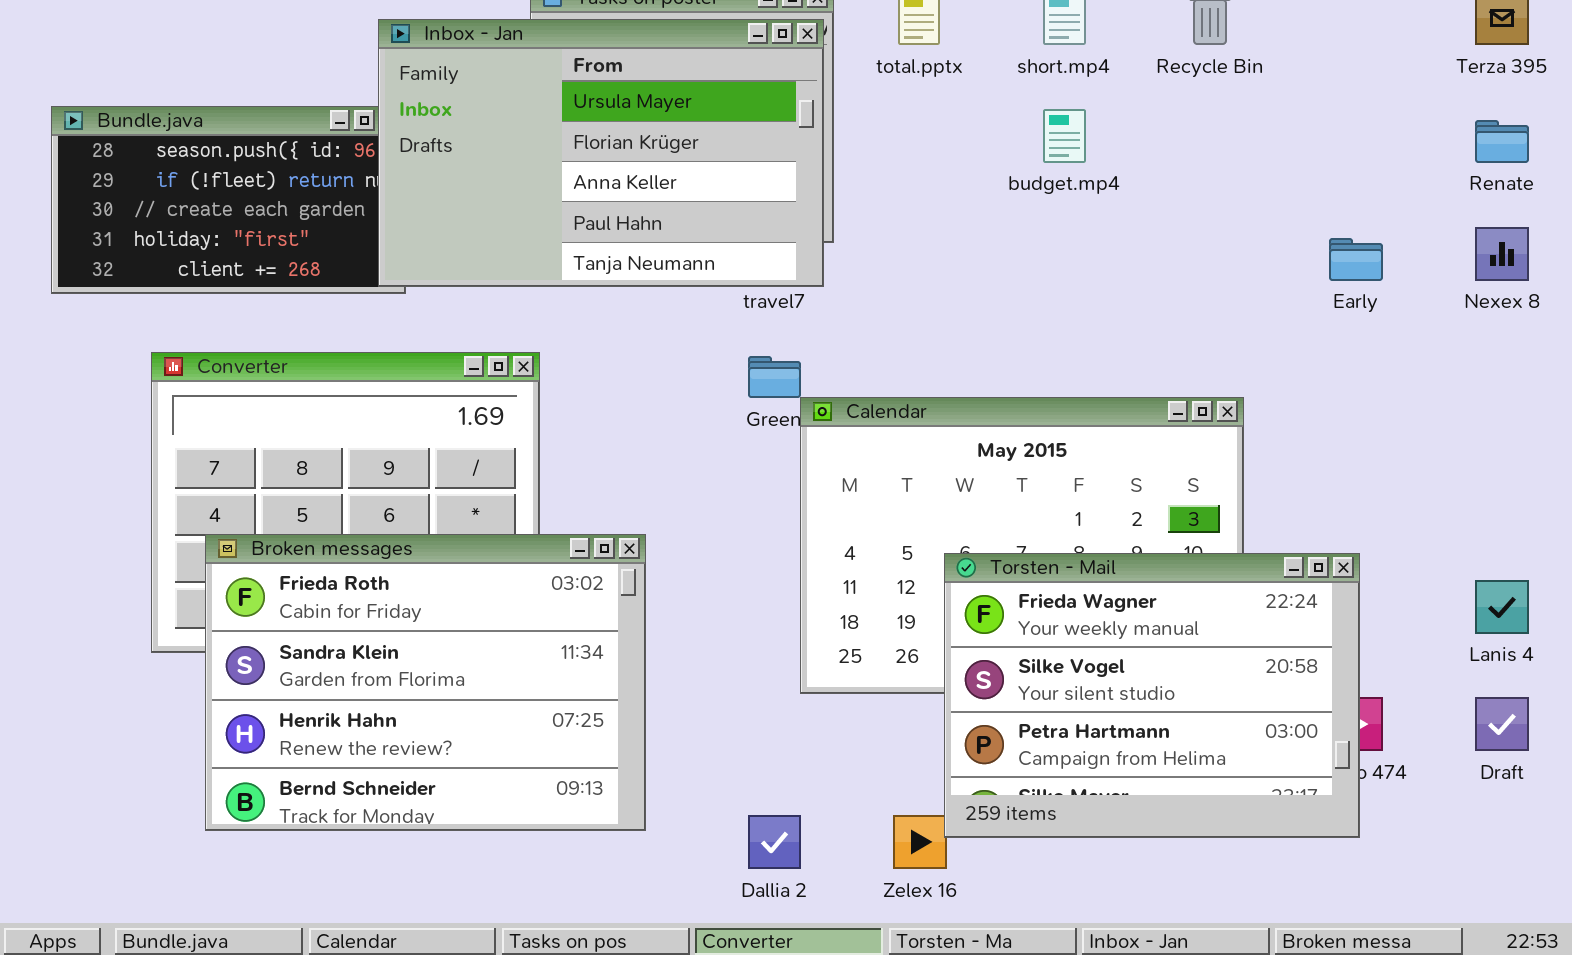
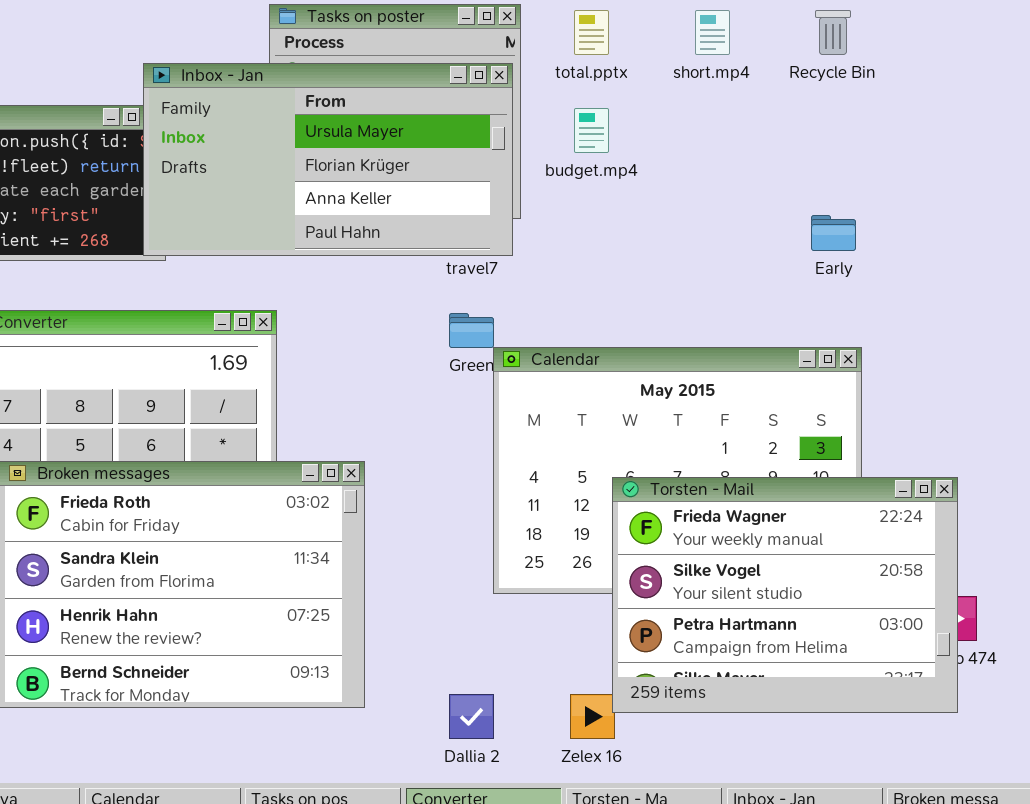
Inbox - Jan: [378,19,824,287] -> [143,63,513,256], resized
budget.mp4: [1043,109,1086,163] -> [574,108,609,153], moved
Early: [1329,238,1383,281] -> [811,215,856,251], moved

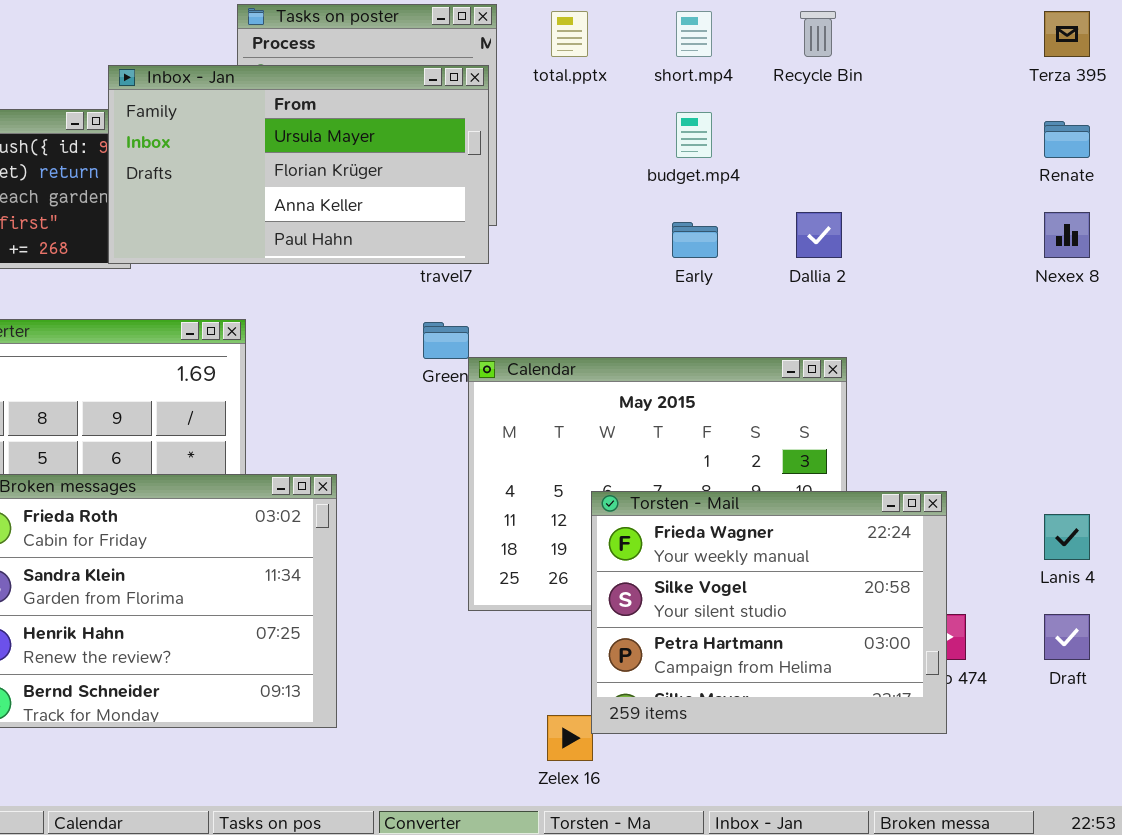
budget.mp4: [574,108,609,153] -> [676,112,712,158], moved
Early: [811,215,856,251] -> [672,222,718,258], moved
Dallia 2: [449,694,494,739] -> [796,212,842,258], moved

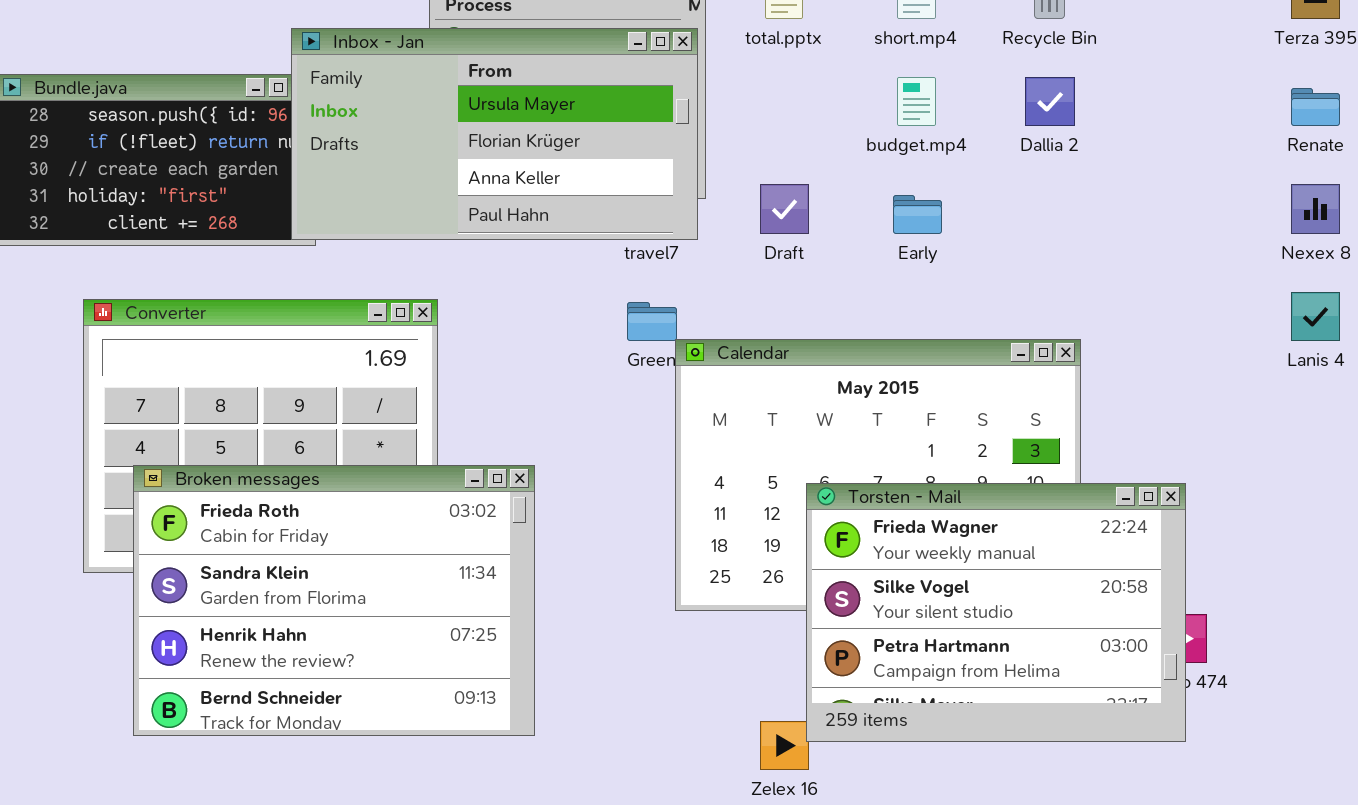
Dallia 2: [796,212,842,258] -> [1025,77,1075,126], moved
Lanis 4: [1044,514,1090,560] -> [1291,292,1340,341], moved
Draft: [1044,614,1090,660] -> [760,184,809,234], moved

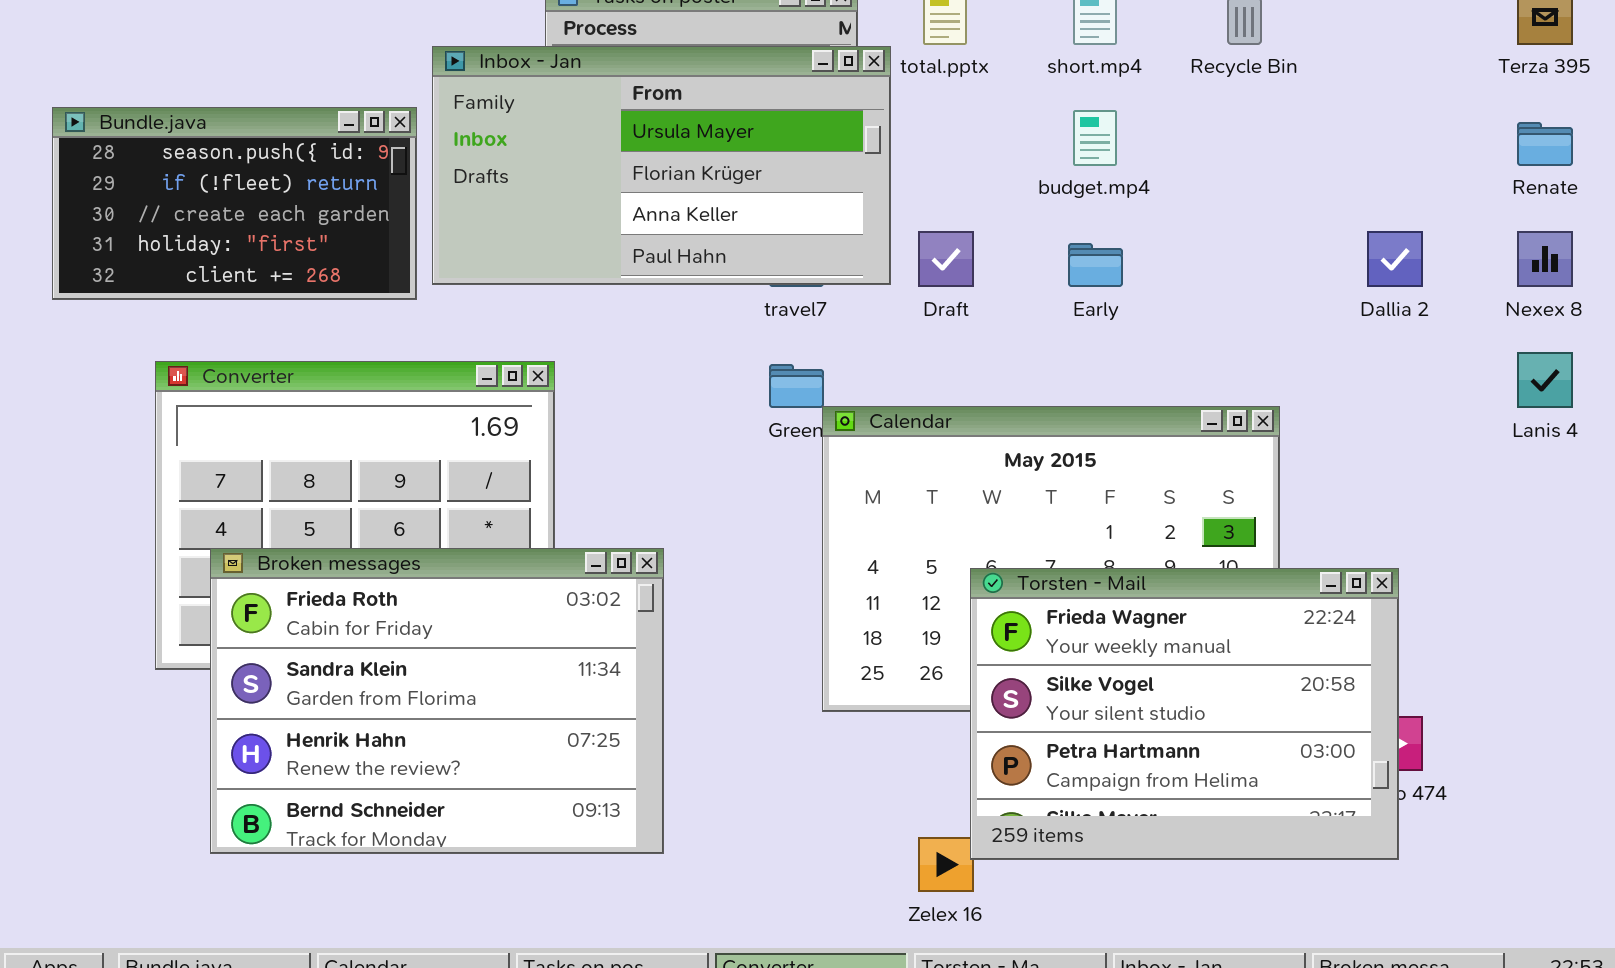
Inbox - Jan: [291,28,698,240] -> [432,46,891,285], moved
Dallia 2: [1025,77,1075,126] -> [1367,231,1423,287], moved

